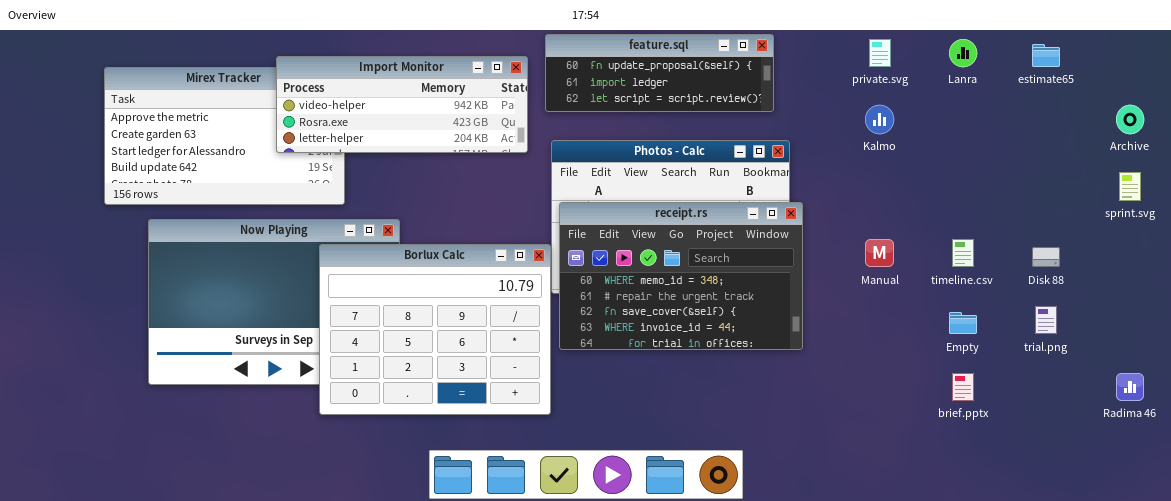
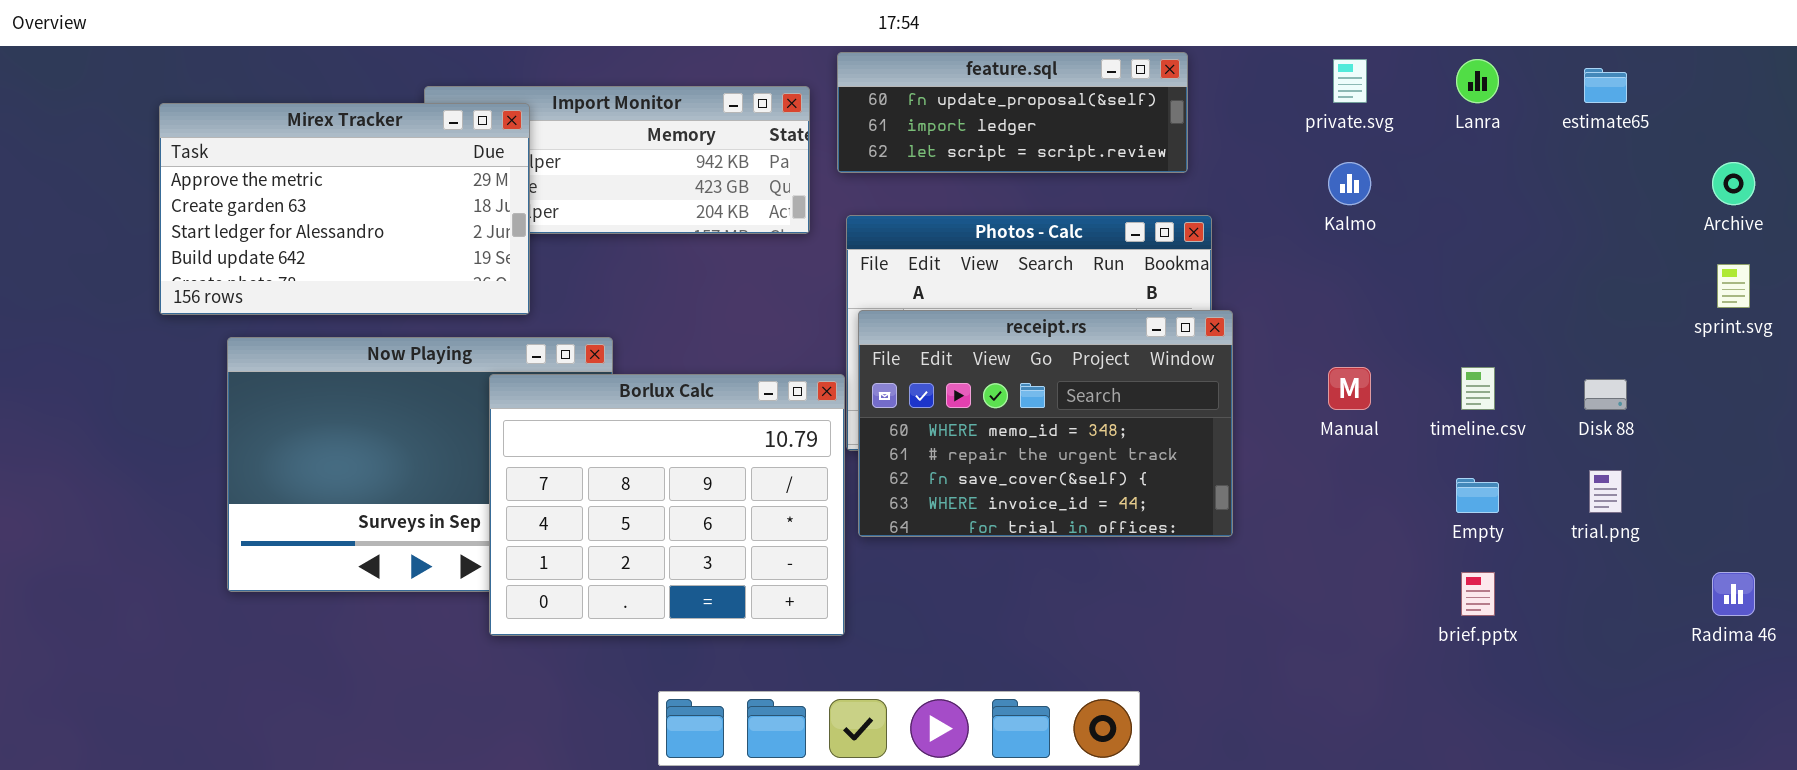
Mirex Tracker: [104,67,345,205] -> [159,103,530,315], raised

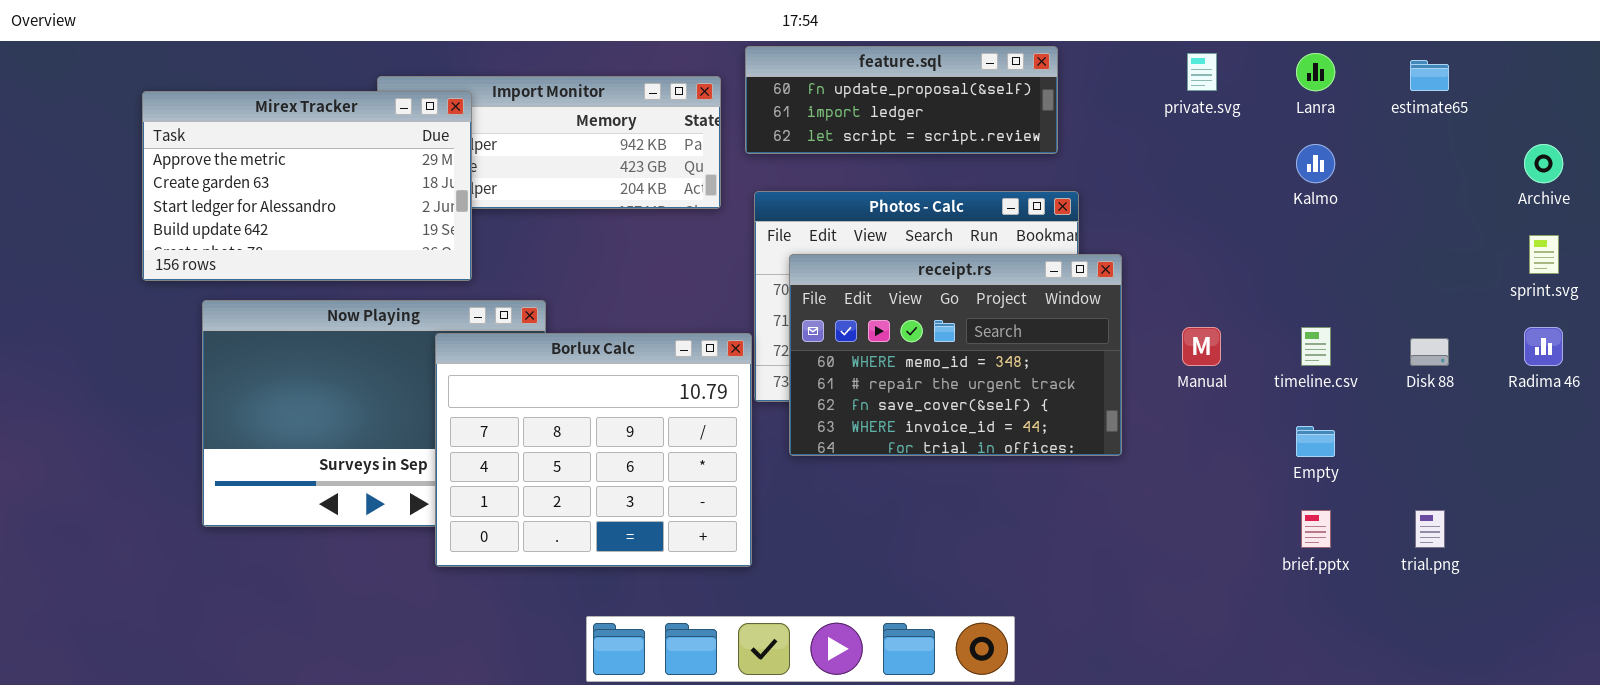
Kalmo: [1328,162,1371,205] -> [1296,144,1335,183], moved
receipt.rs: [858,310,1233,537] -> [789,254,1122,456], moved
trial.png: [1589,470,1622,513] -> [1415,510,1445,548], moved
Radima 46: [1712,572,1755,616] -> [1524,327,1563,366], moved

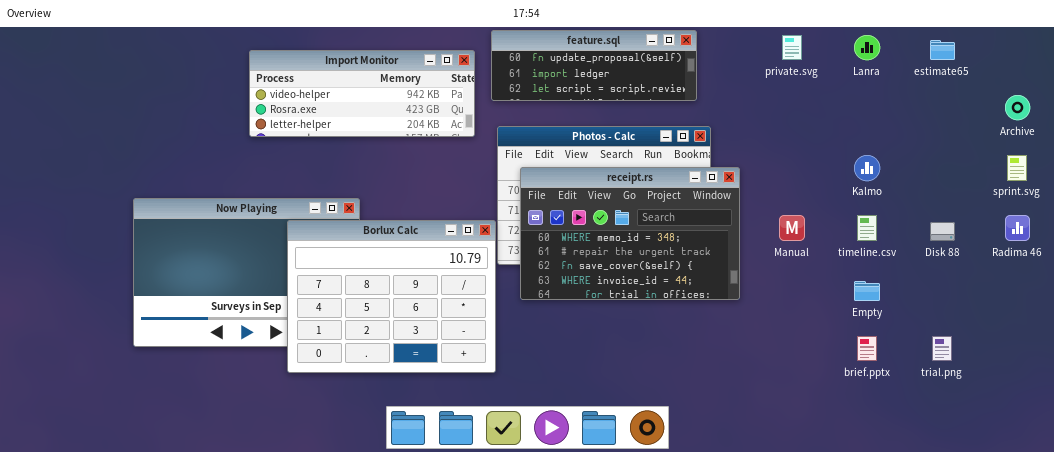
Mirex Tracker: [142,91,472,281] -> none, closed
Kalmo: [1296,144,1335,183] -> [854,155,880,181], moved

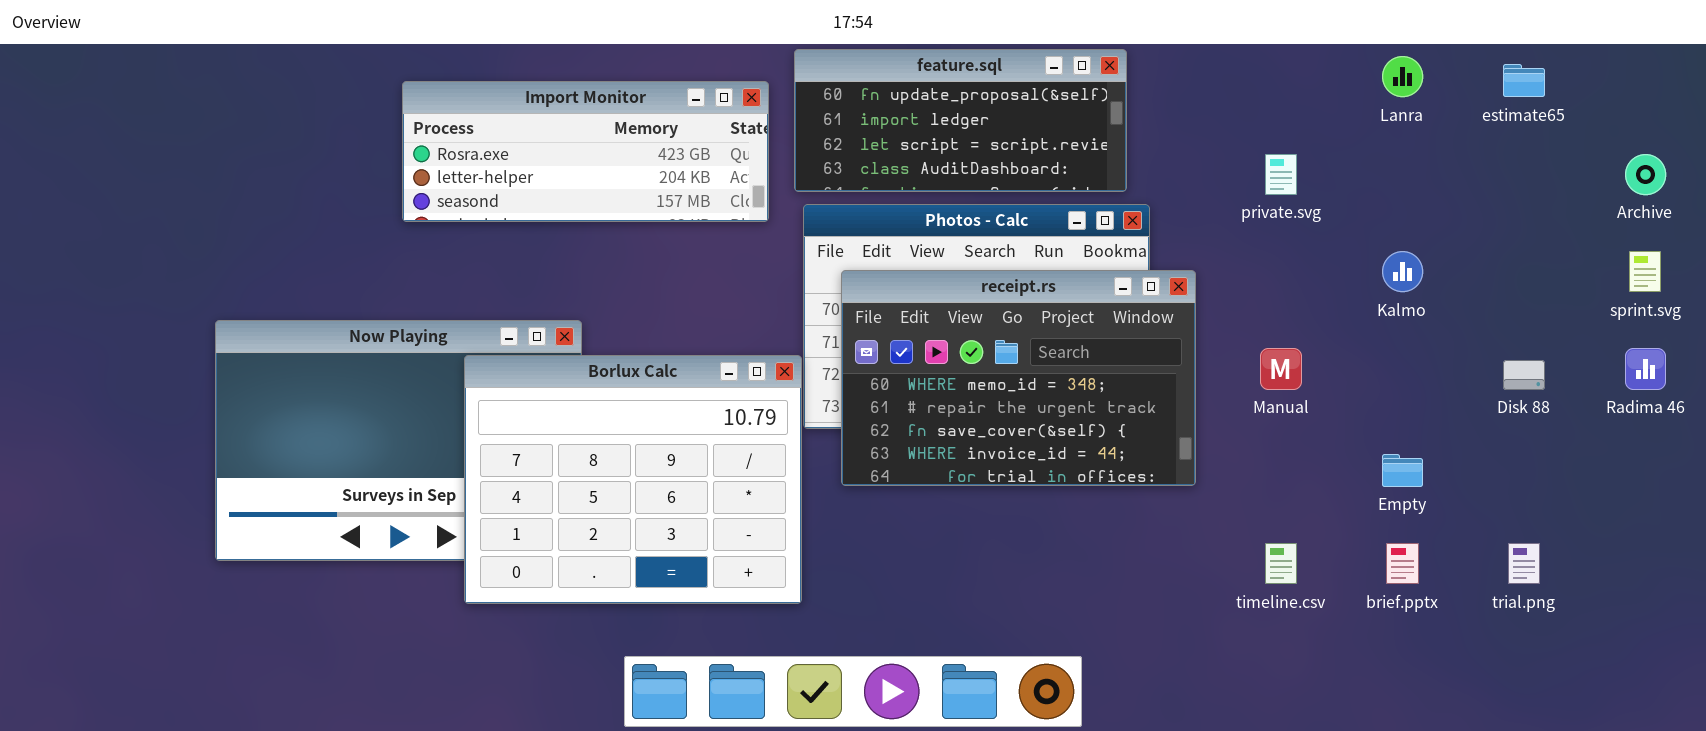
feature.sql: [491,30,697,101] -> [794,49,1127,192], resized
private.svg: [782,35,802,60] -> [1265,154,1297,195], moved
Import Monitor: [249,50,475,137] -> [402,81,769,222], scrolled down 1 row
timeline.csv: [857,215,877,241] -> [1265,543,1297,584], moved

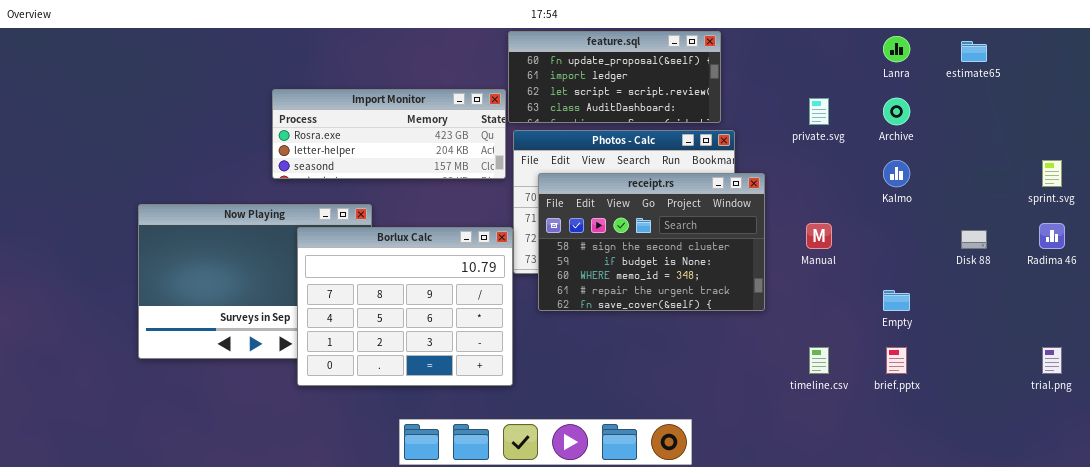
Import Monitor: [402,81,769,222] -> [272,89,506,179], moved
Archive: [1625,154,1666,195] -> [883,98,910,125], moved
receipt.rs: [841,270,1196,486] -> [538,173,765,311], scrolled up 2 rows
trial.png: [1508,543,1540,584] -> [1042,347,1062,374], moved

